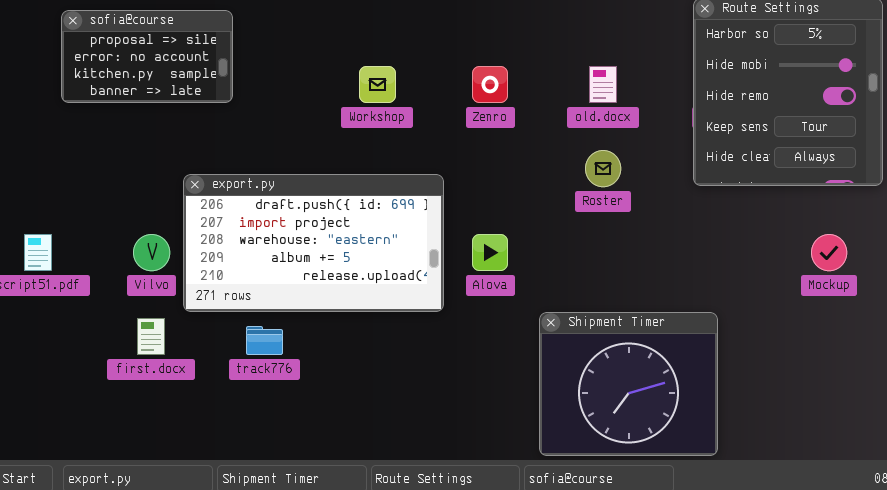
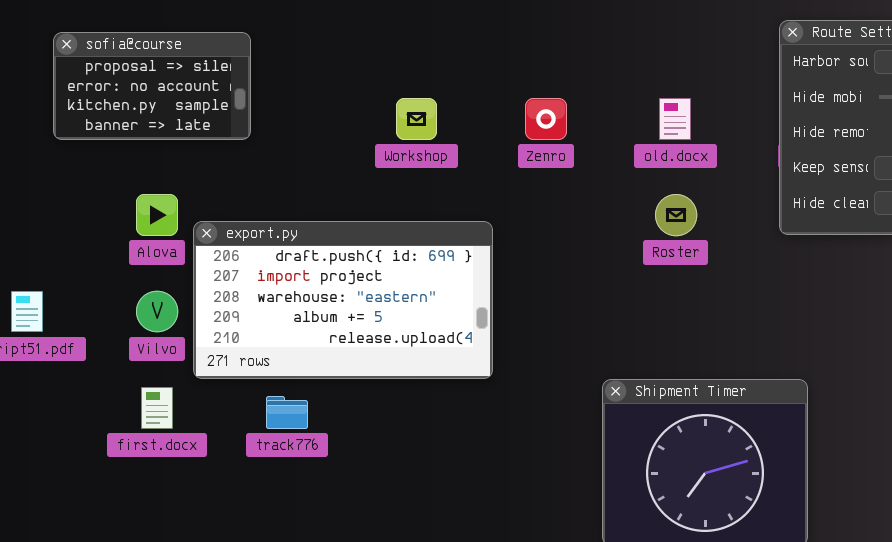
Alova: [472,234,508,271] -> [136,194,178,236], moved

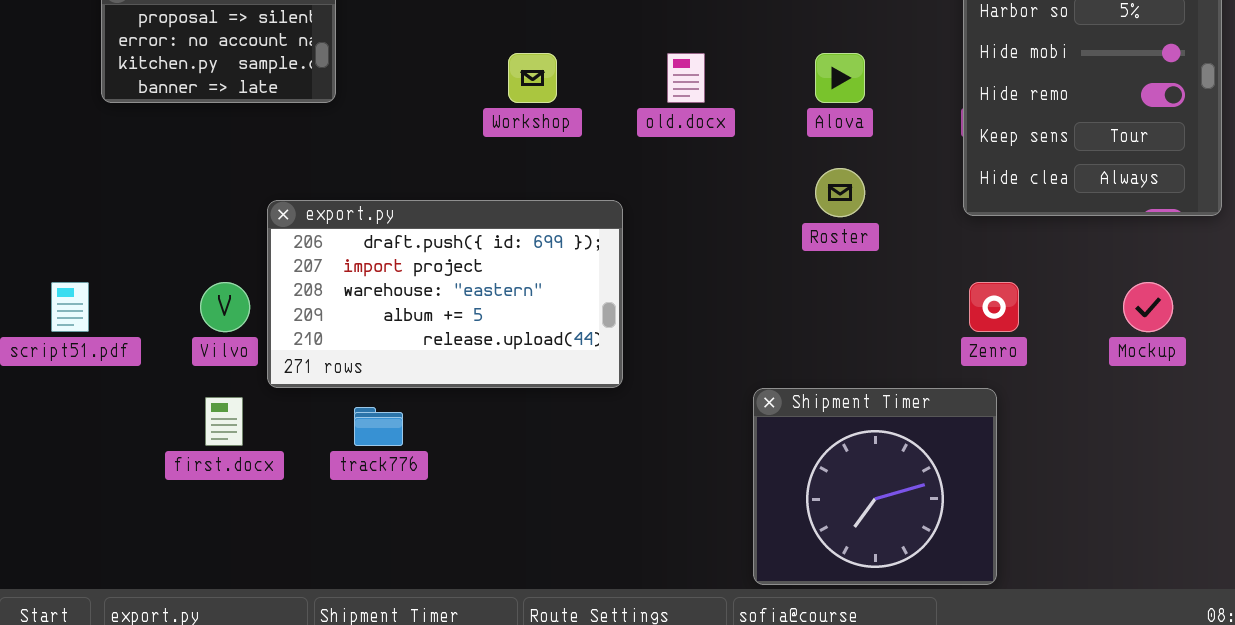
Zenro: [525,98,567,140] -> [969,282,1019,332], moved
old.docx: [659,98,691,140] -> [667,53,705,103], moved
Alova: [136,194,178,236] -> [815,53,865,103], moved

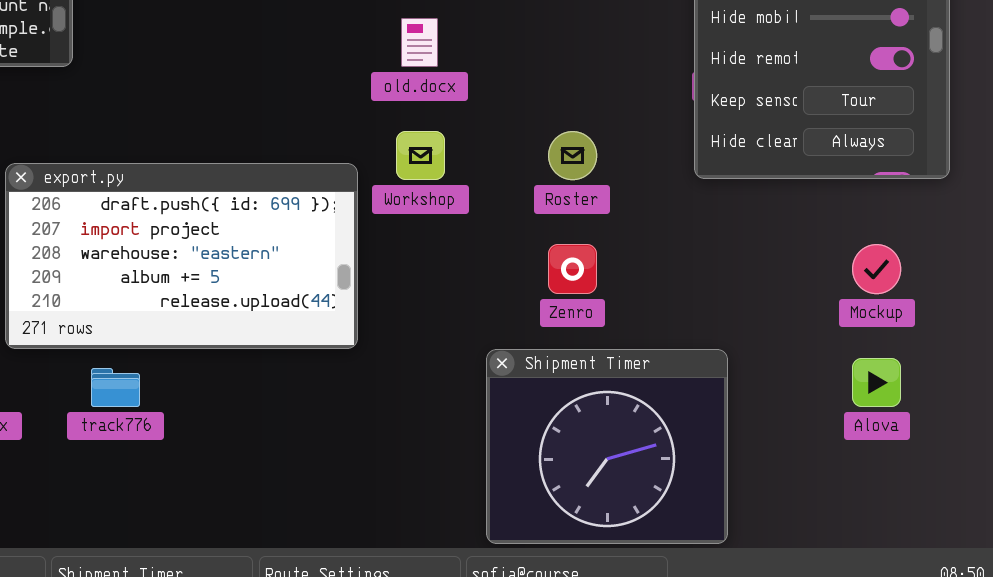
Workshop: [508,53,557,103] -> [396,131,445,180], moved
Alova: [815,53,865,103] -> [852,358,901,407], moved
Zenro: [969,282,1019,332] -> [548,244,597,294], moved

